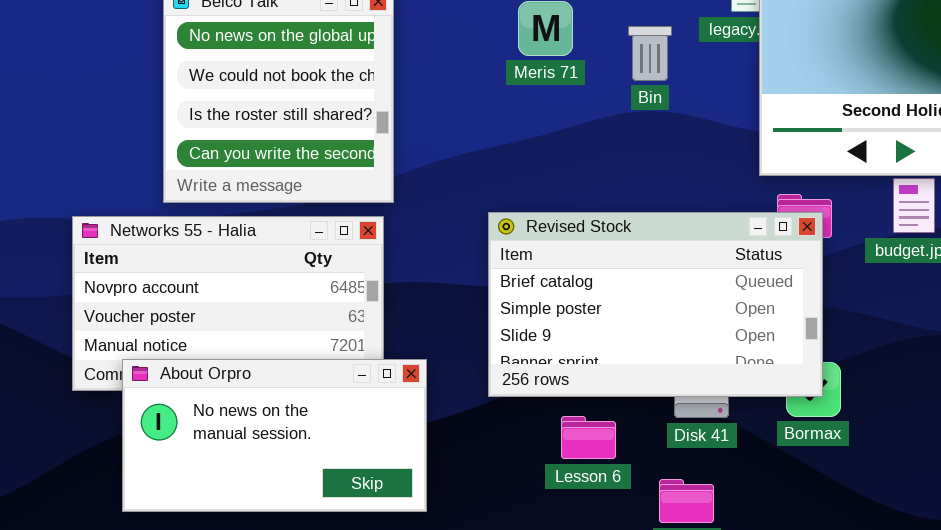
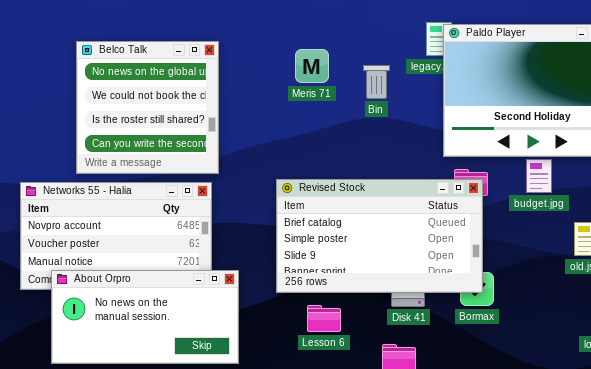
Lesson 6: [561,416,616,459] -> [307,305,341,332], moved

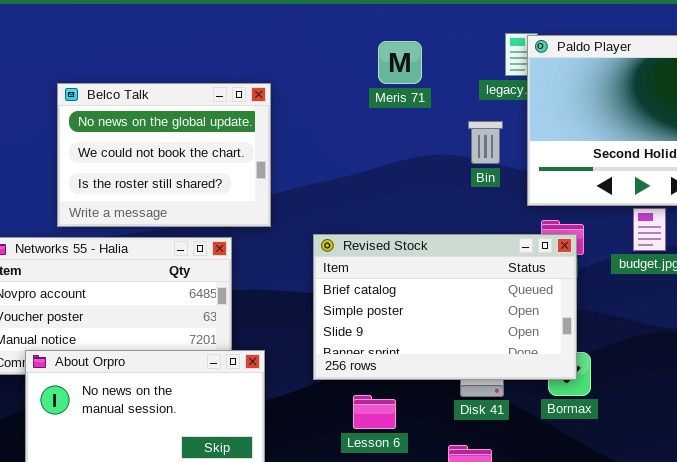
Belco Talk: [76,41,219,174] -> [57,83,271,227], resized
Meris 71: [295,49,329,83] -> [378,41,422,84], moved
Bin: [363,65,390,99] -> [468,121,503,164], moved

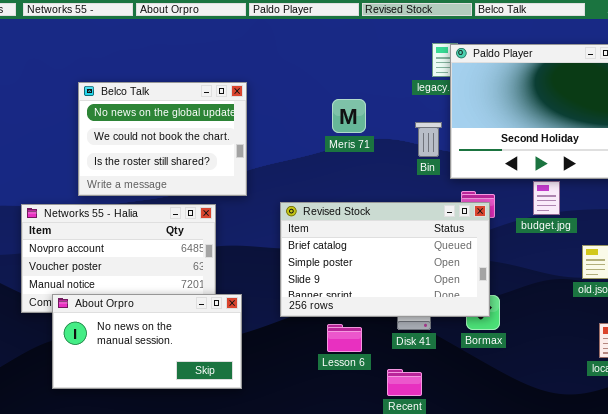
Meris 71: [378,41,422,84] -> [332,99,366,133], moved
Bin: [468,121,503,164] -> [415,122,442,157], moved
Lesson 6: [353,395,396,429] -> [327,324,362,352], moved

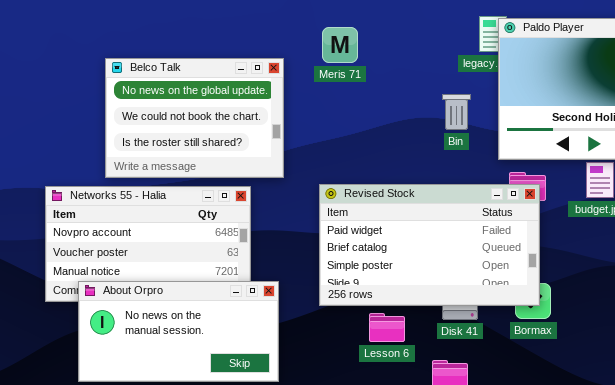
Meris 71: [332,99,366,133] -> [322,27,358,63], moved
Bin: [415,122,442,157] -> [442,94,471,130], moved
Revised Stock: [280,202,490,317] -> [319,184,540,306], scrolled up 1 row

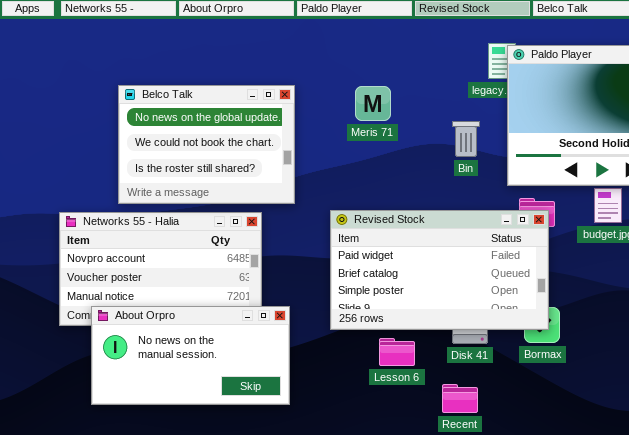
Meris 71: [322,27,358,63] -> [355,86,391,121], moved

